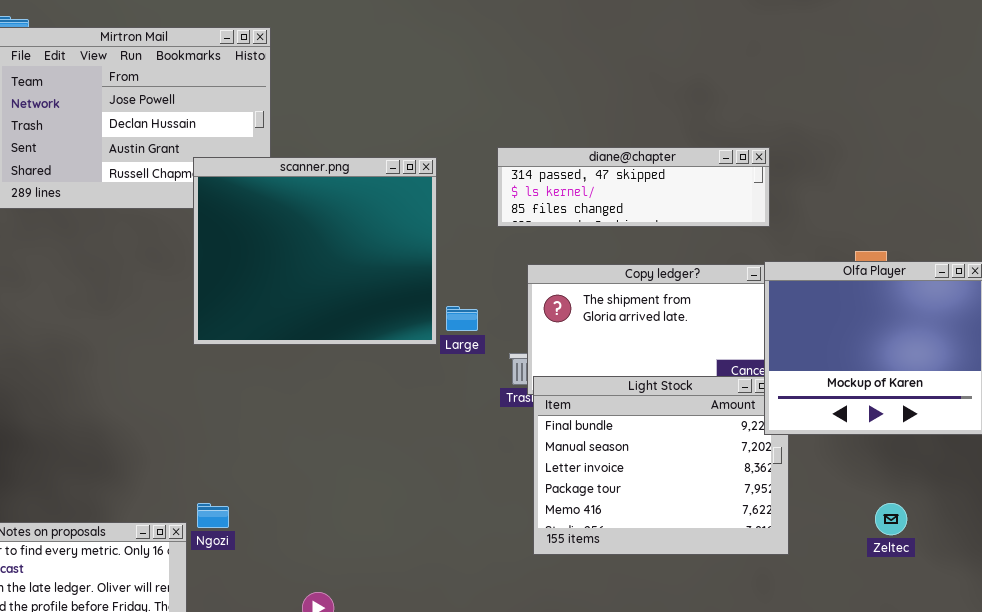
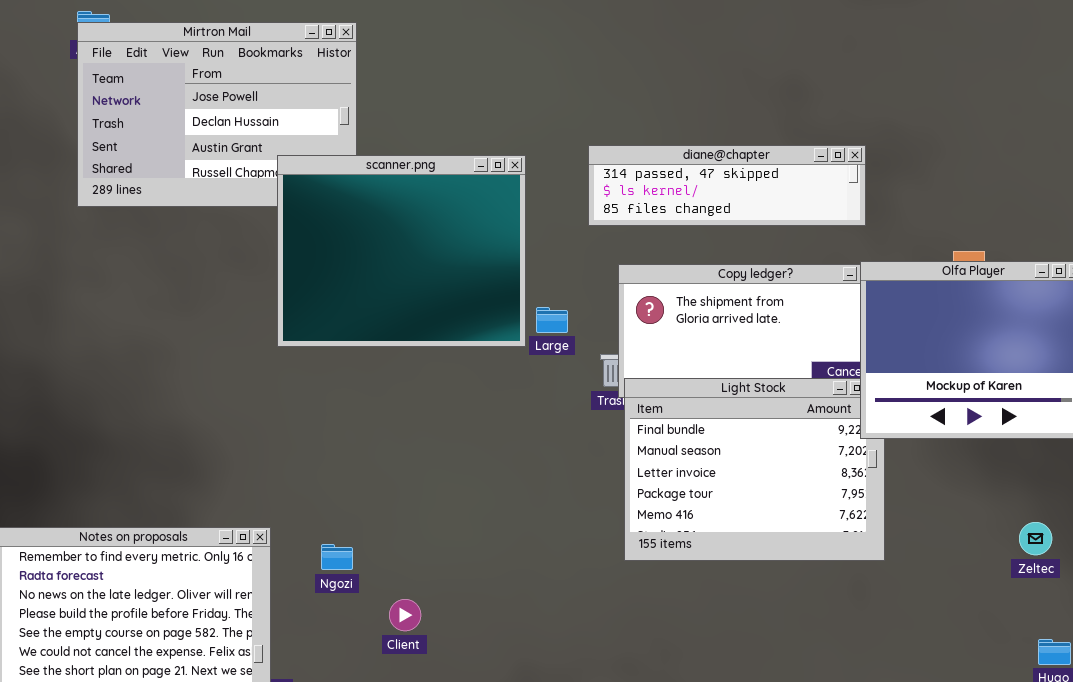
Ngozi: [197,503,229,528] -> [321,544,353,570], moved
Zeltec: [875,503,907,535] -> [1019,522,1052,555], moved

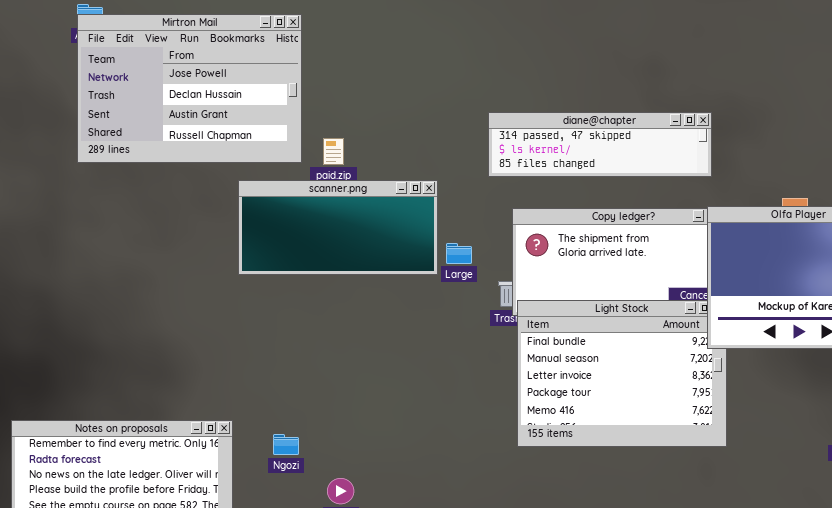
scanner.png: [277,155,526,347] -> [238,180,438,275], resized

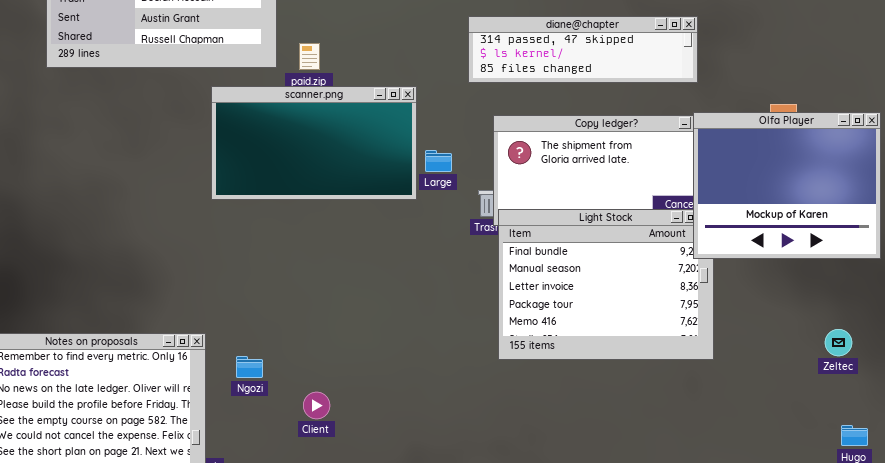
scanner.png: [238,180,438,275] -> [211,86,417,200], resized
Ngozi: [273,434,299,455] -> [236,356,263,378], moved

